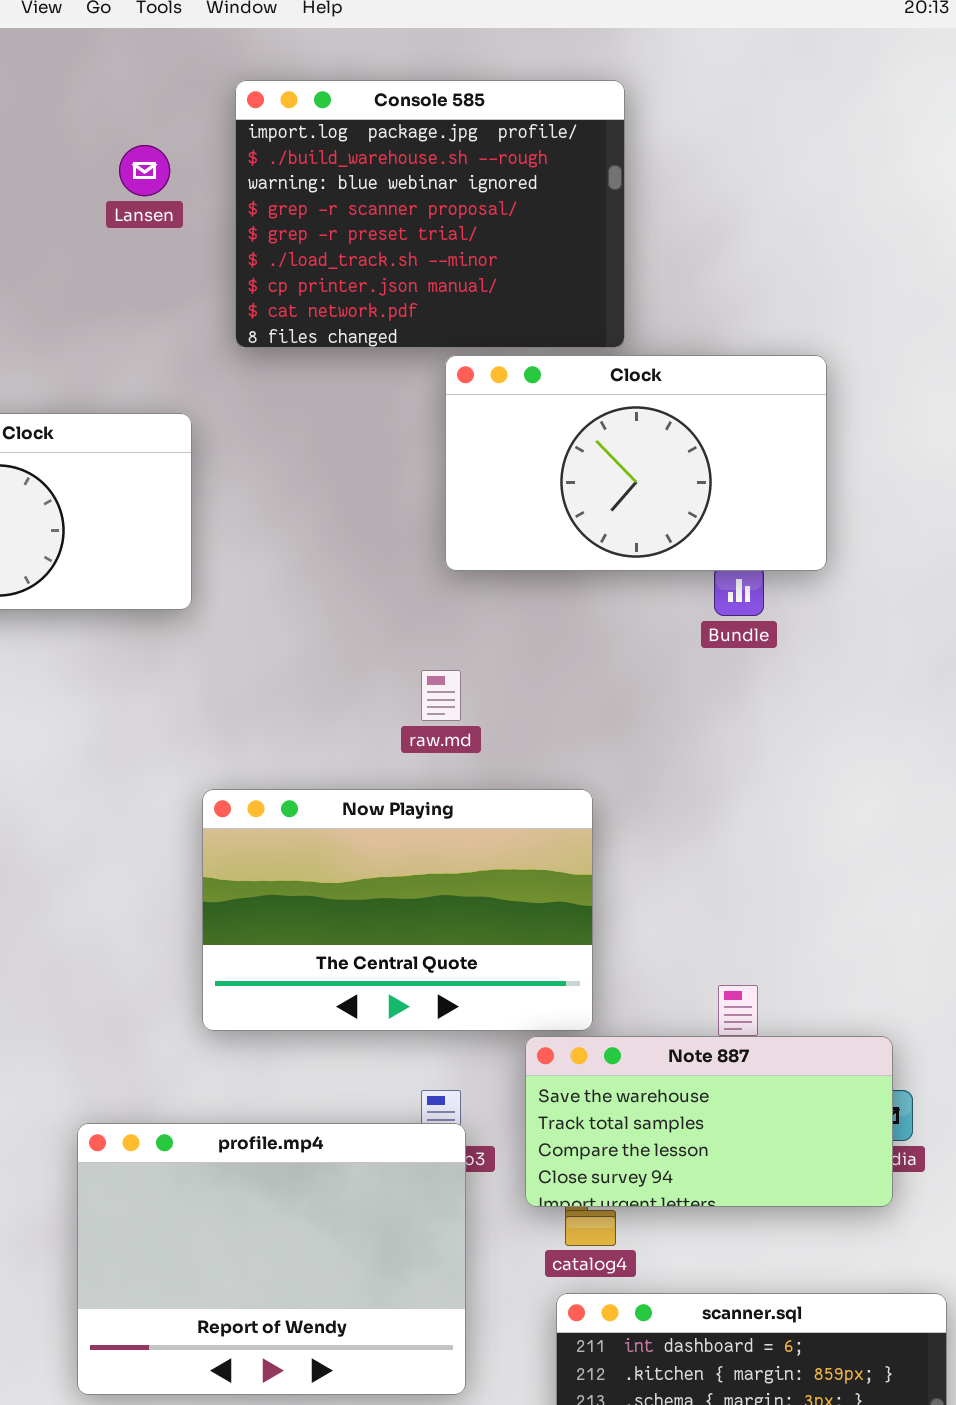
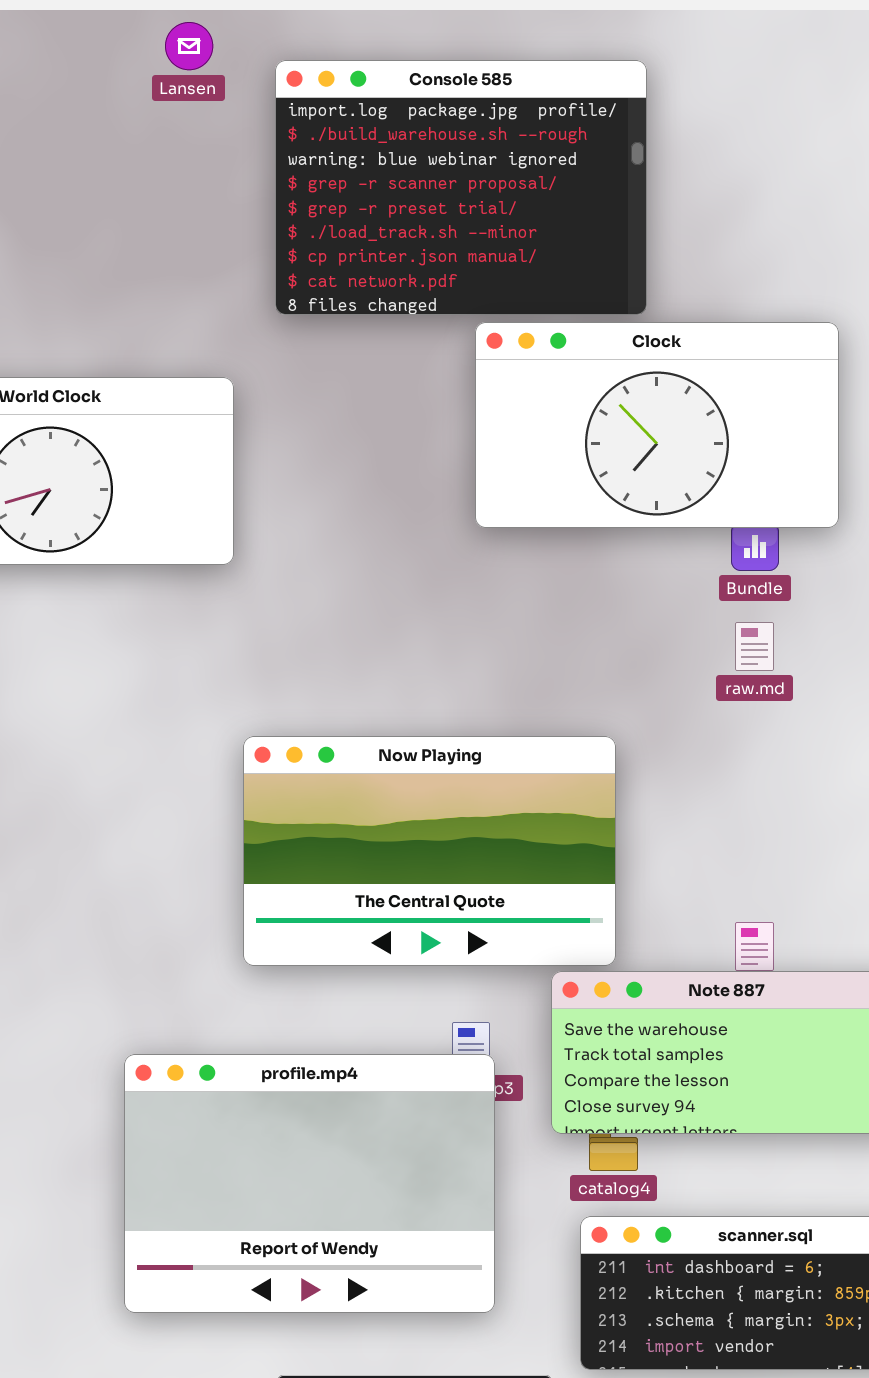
Lansen: [119,145,170,196] -> [165,22,213,70], moved
raw.md: [421,670,461,721] -> [735,622,774,671], moved

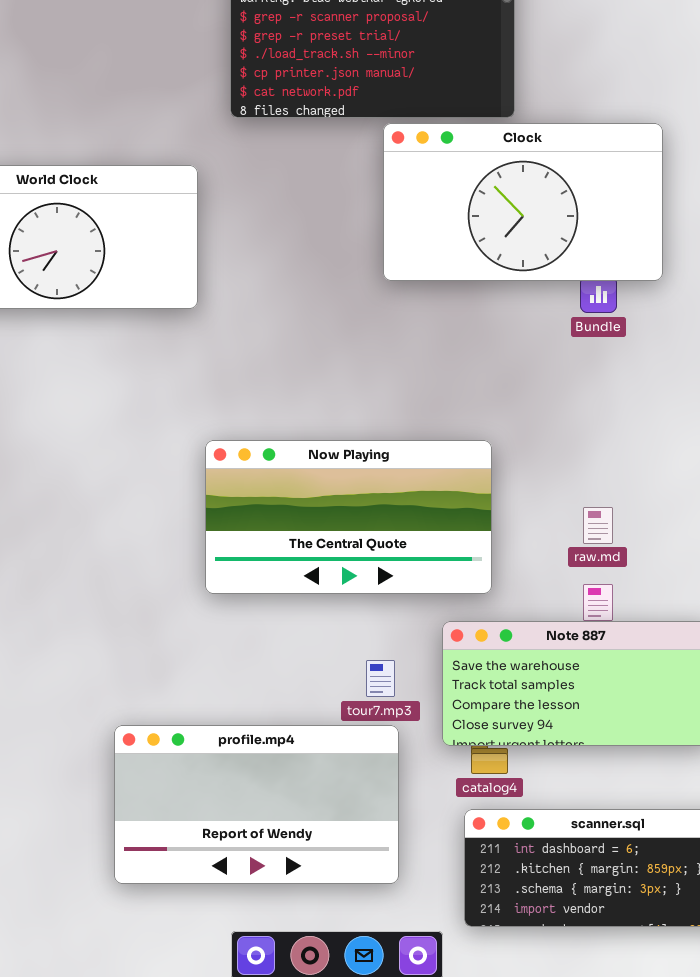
raw.md: [735,622,774,671] -> [583,507,613,544], moved
Now Playing: [243,736,616,966] -> [205,440,492,594], resized
profile.mp4: [124,1054,495,1313] -> [114,725,399,884], resized

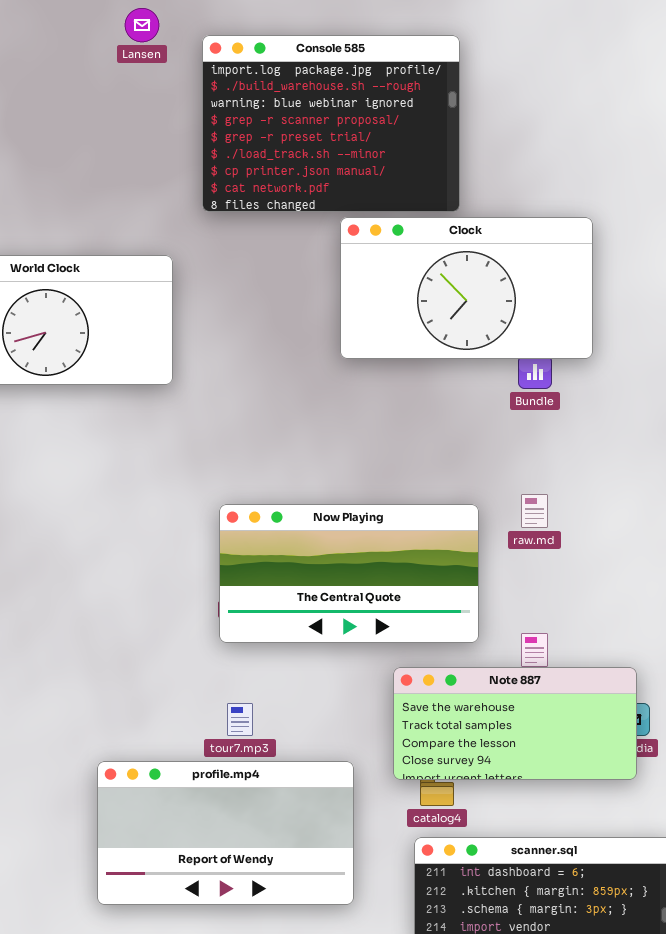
Now Playing: [205,440,492,594] -> [219,504,479,643], moved
raw.md: [583,507,613,544] -> [521,494,548,528], moved
tour7.mp3: [366,660,395,697] -> [227,703,253,736], moved

